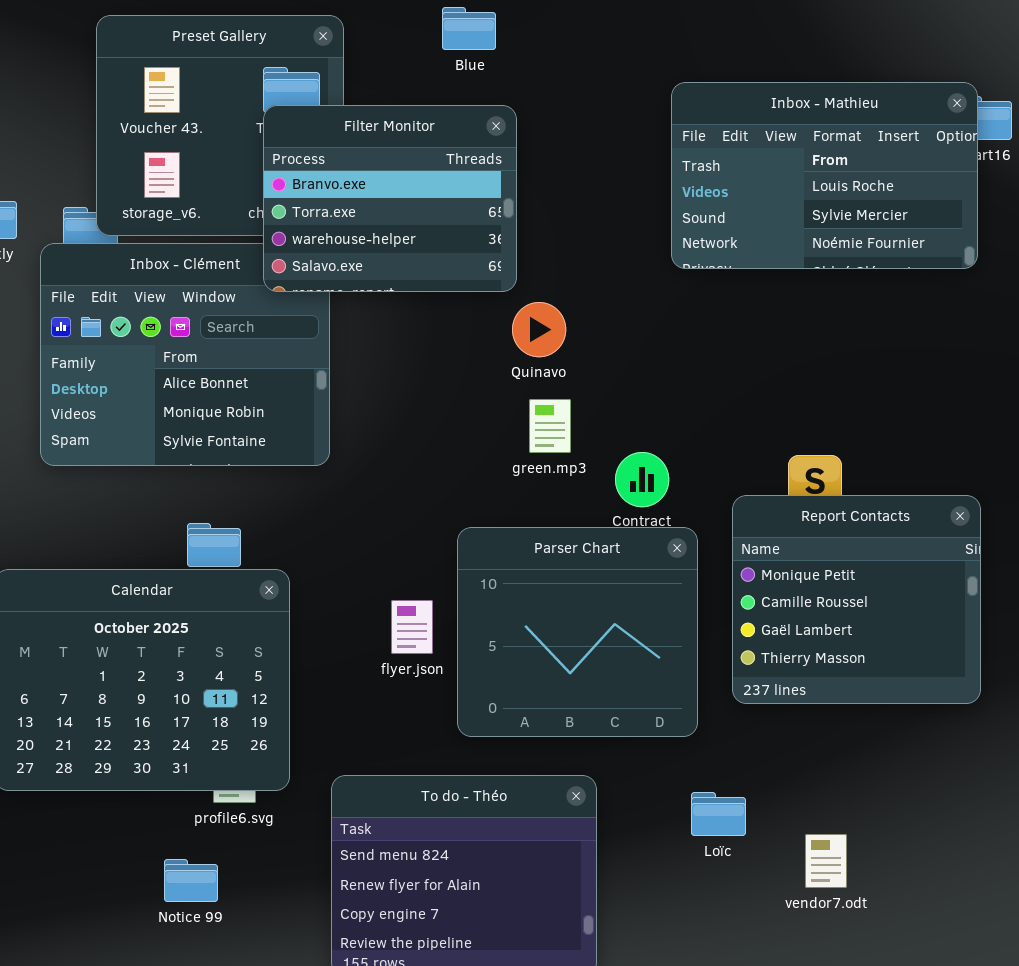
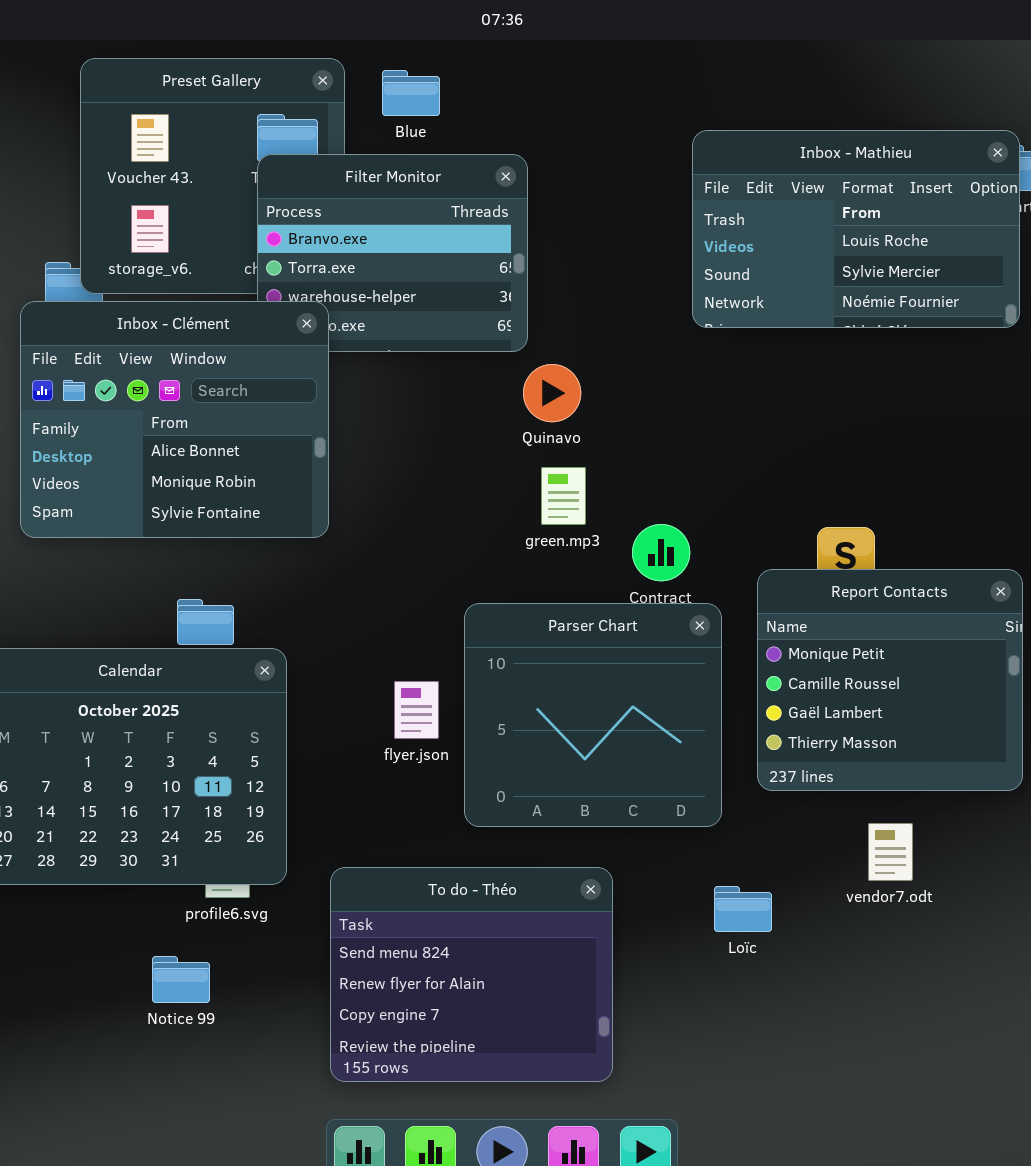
Blue: [442,7,496,50] -> [382,70,440,116], moved
Inbox - Clément: [40,243,330,466] -> [20,301,329,538], raised
vendor7.odt: [805,834,847,888] -> [868,823,913,881], moved

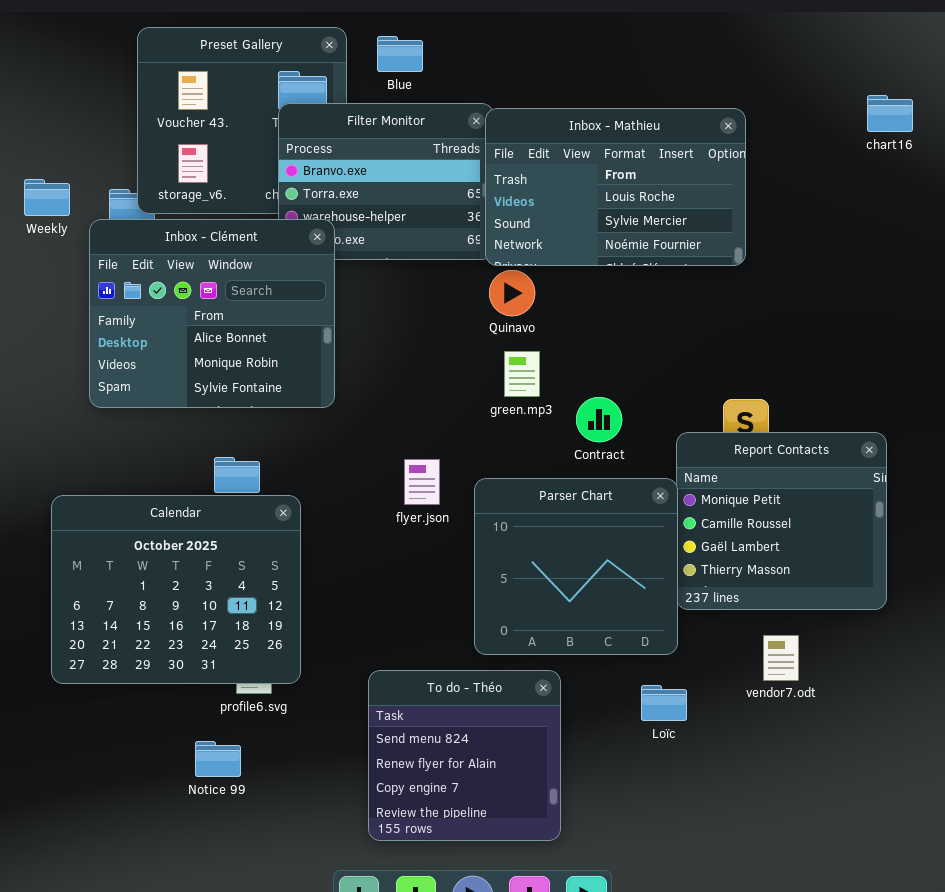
Inbox - Mathieu: [692,130,1020,328] -> [485,108,746,266], moved
Parser Chart: [464,603,722,827] -> [474,478,678,655], moved
flyer.json: [394,681,439,739] -> [404,459,440,505], moved
To do - Théo: [330,867,613,1082] -> [368,670,561,841], resized

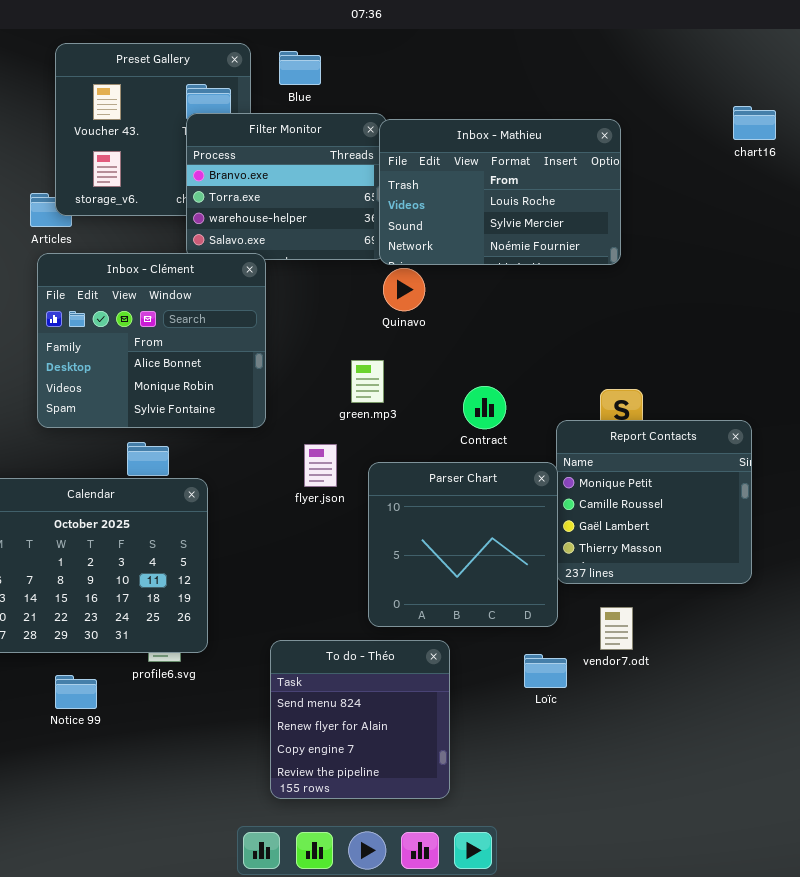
Inbox - Clément: [89,219,335,408] -> [37,253,266,428], moved
green.mp3: [504,351,540,397] -> [351,360,384,403], moved
vendor7.odt: [763,635,799,681] -> [600,607,633,650], moved
Notice 99: [195,741,241,777] -> [55,675,97,709], moved

